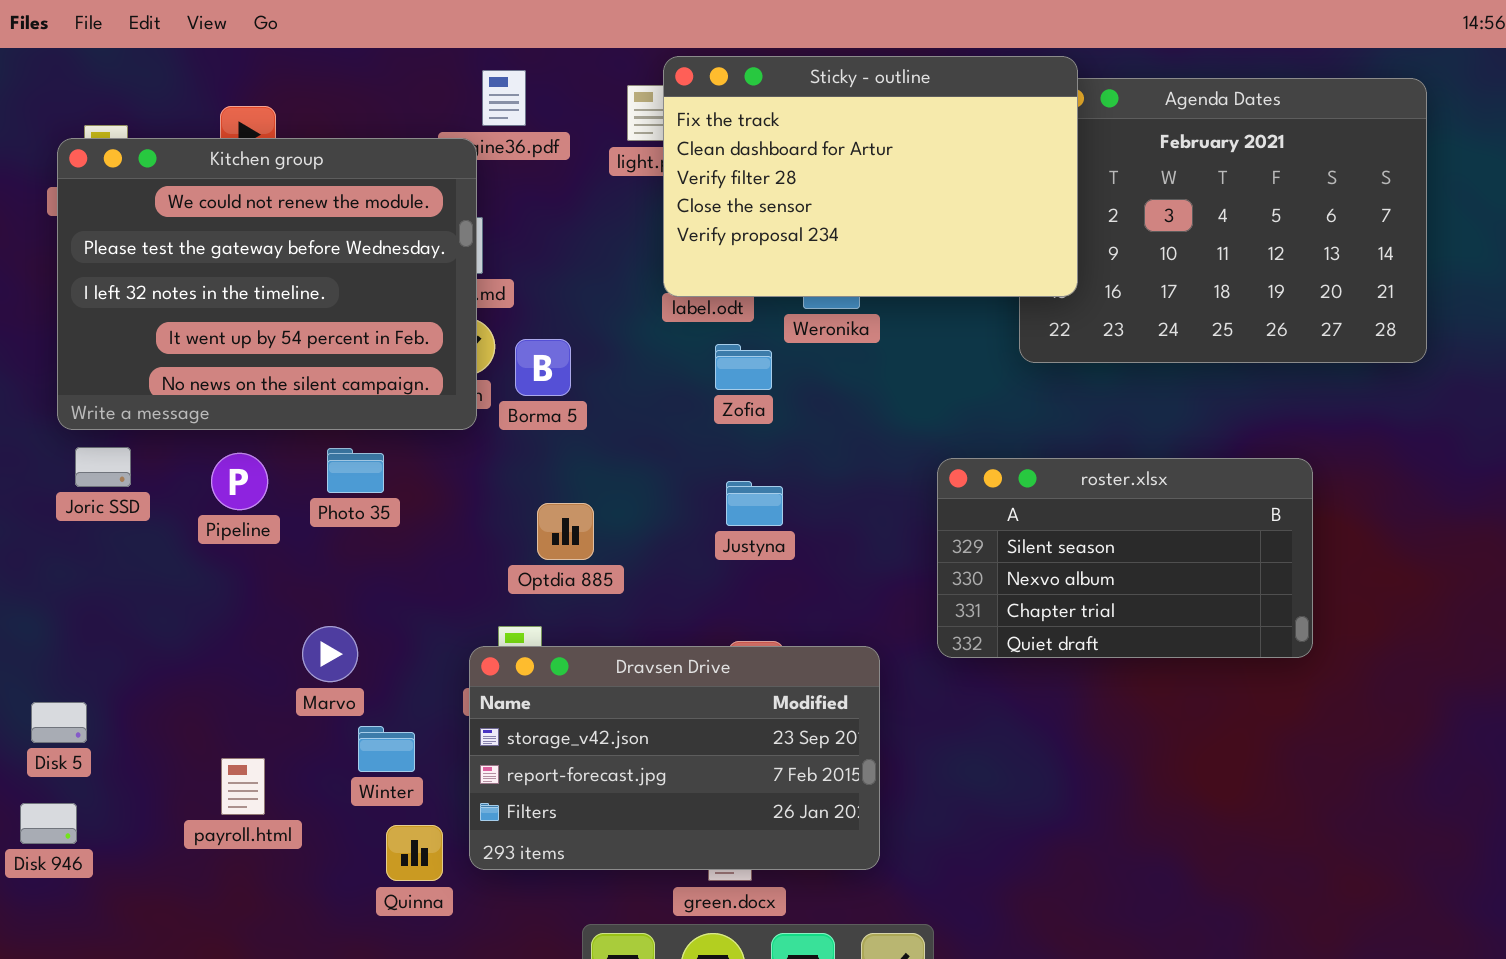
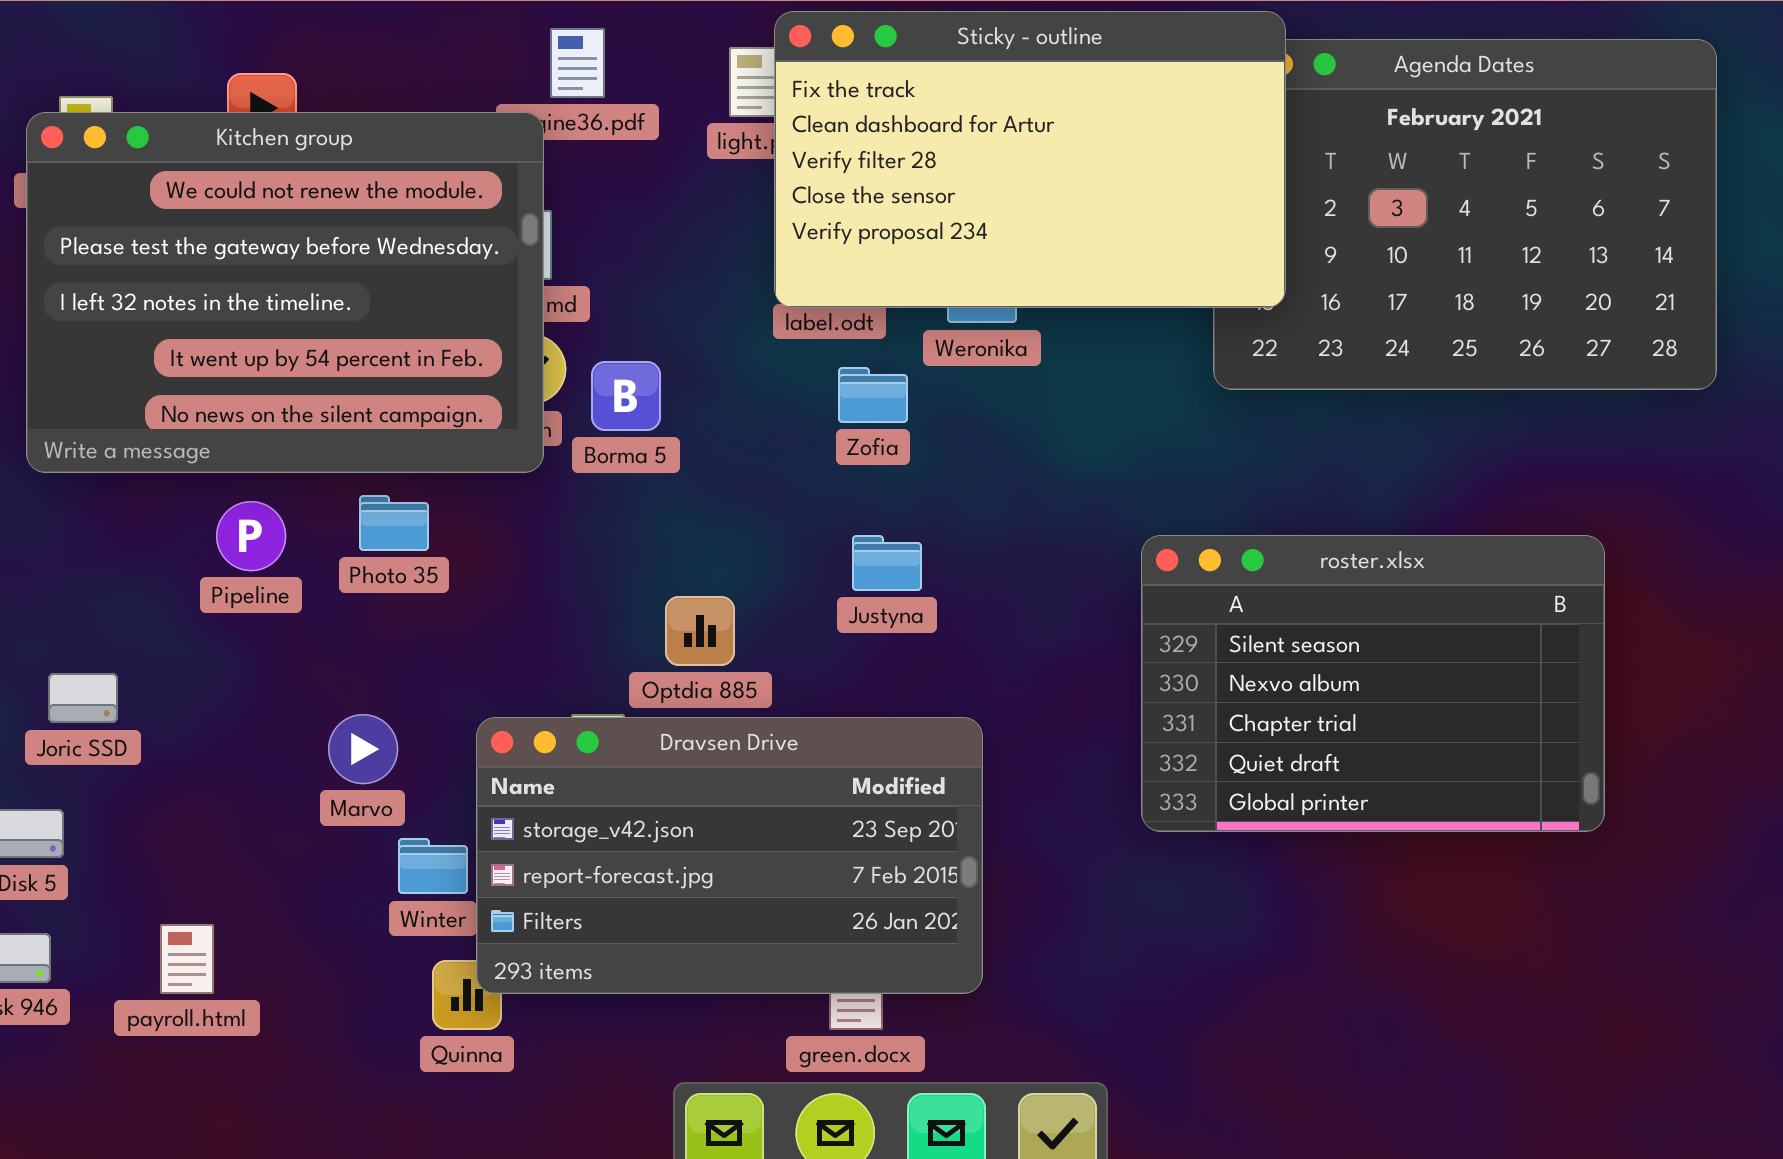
Joric SSD: [75,447,131,487] -> [48,673,118,723], moved
roster.xlsx: [937,458,1313,658] -> [1141,535,1605,832], moved, resized
Optdia 885: [537,503,594,560] -> [665,596,735,666], moved
Dravsen Drive: [469,646,880,870] -> [476,717,983,994], moved
payroll.html: [221,758,265,815] -> [160,924,214,994], moved

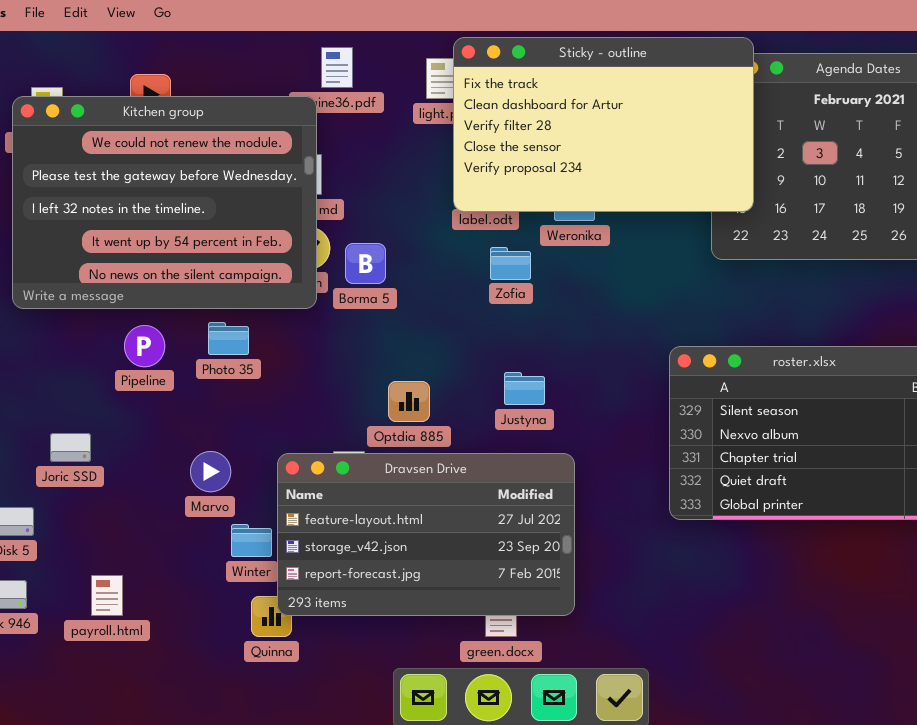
Justyna: [852,535,922,591] -> [504,372,545,405], moved
Joric SSD: [48,673,118,723] -> [50,433,91,462], moved
Dravsen Drive: [476,717,983,994] -> [277,453,575,616], scrolled up 1 row

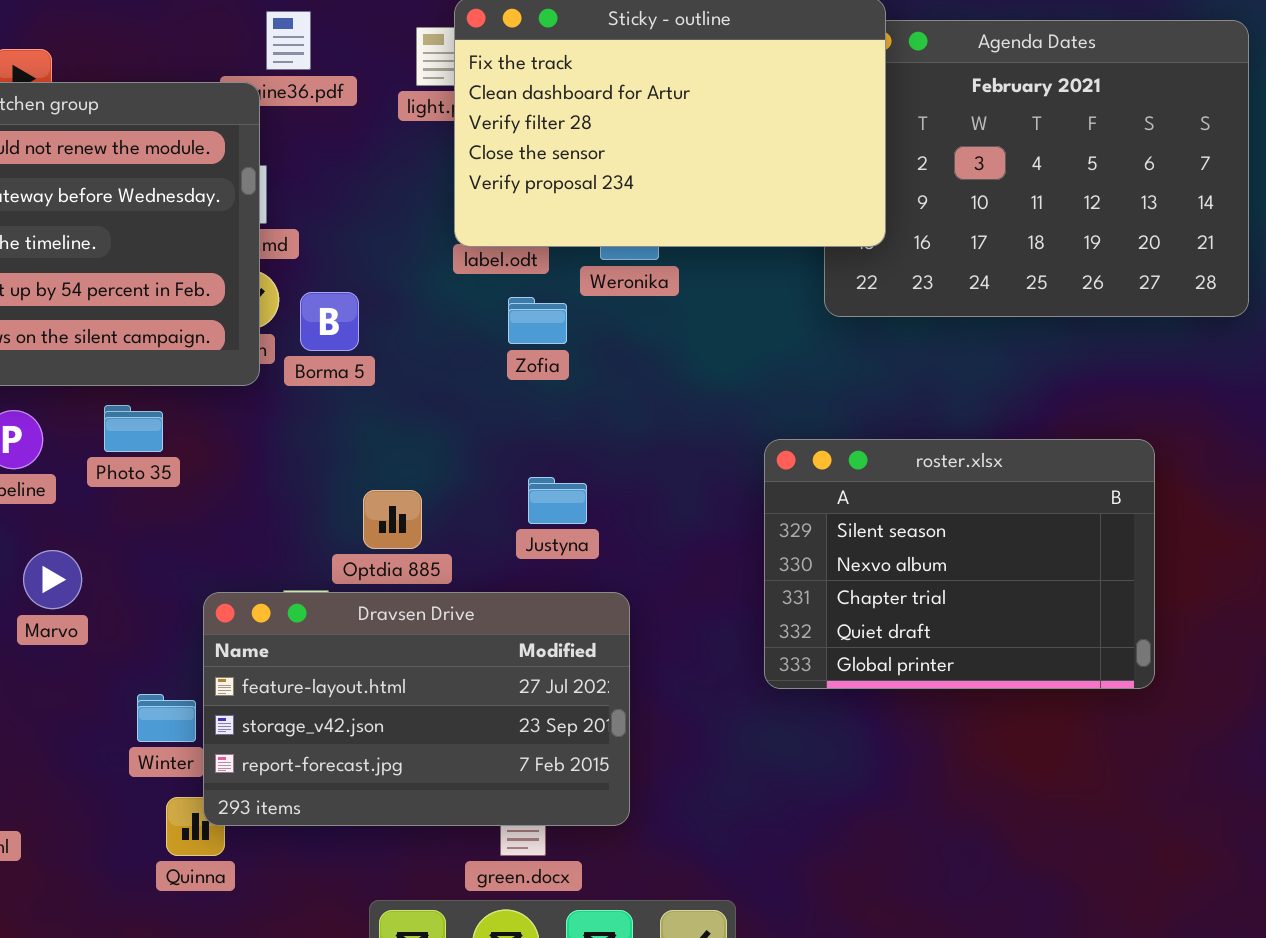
Marvo: [190,451,231,492] -> [23,550,82,609], moved

